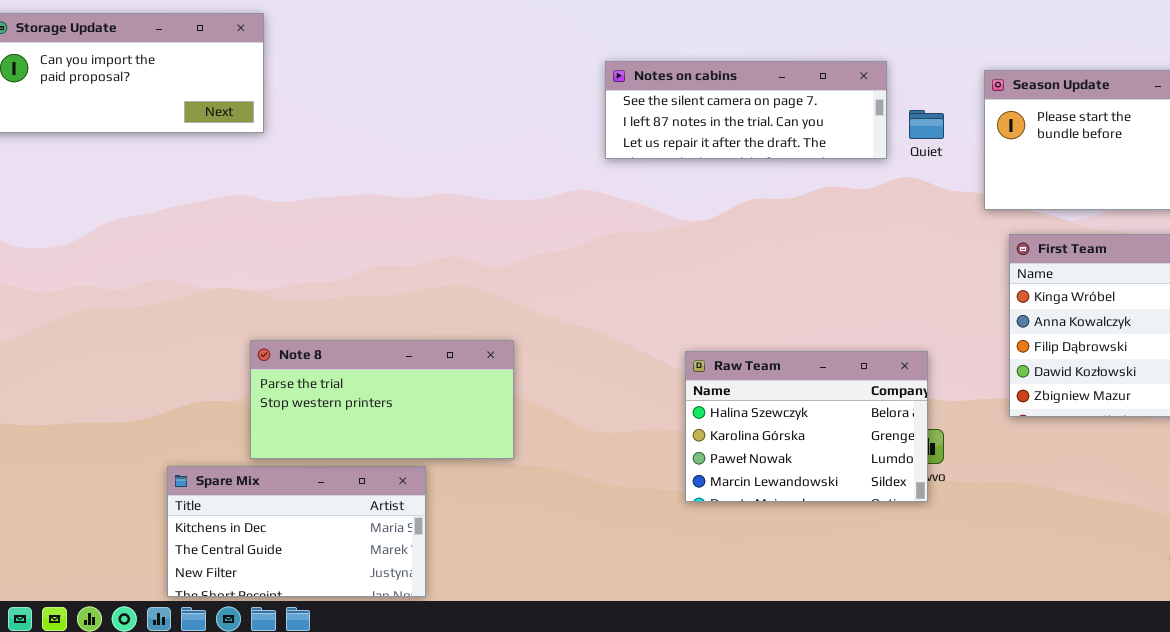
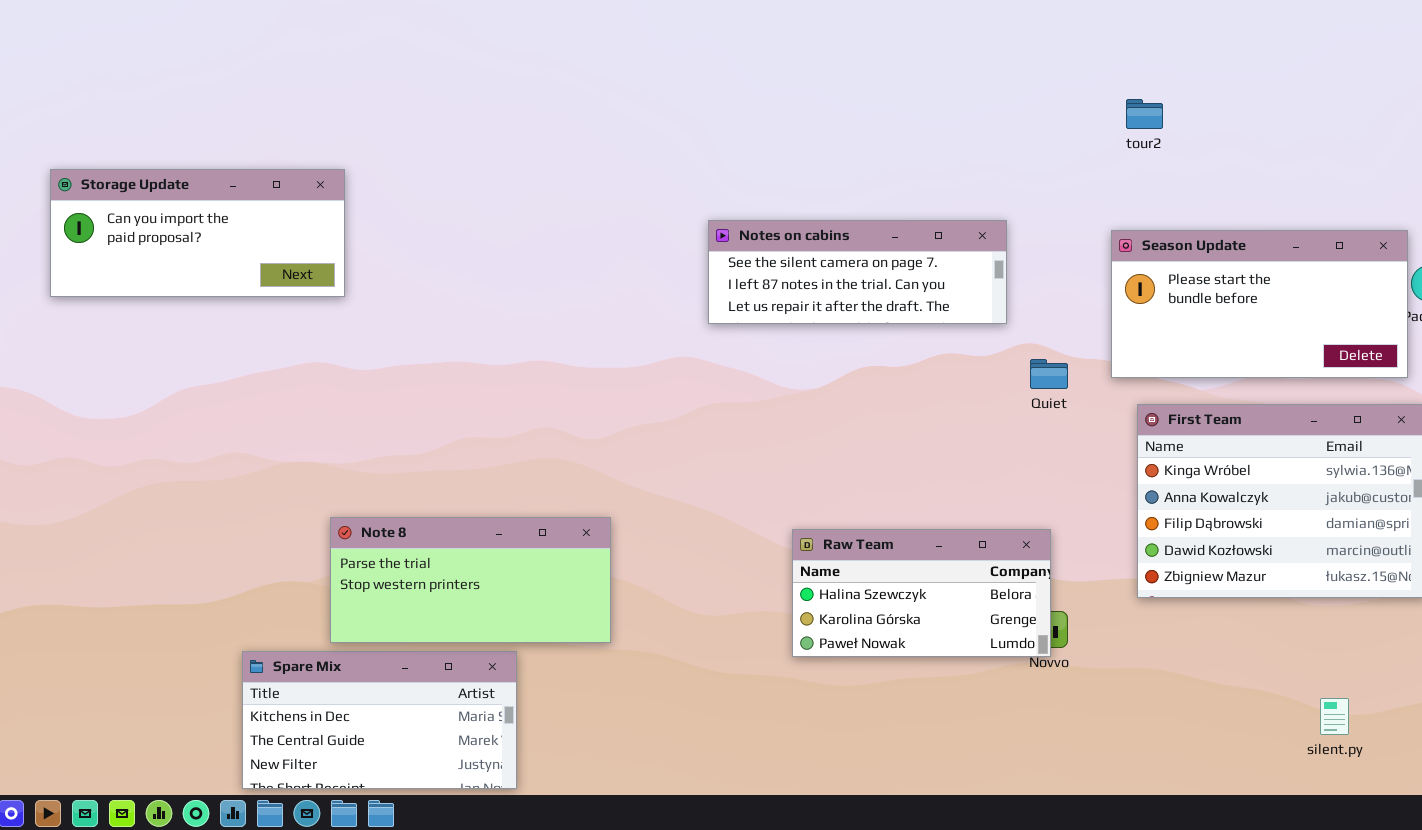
Quiet: [909,110,944,139] -> [1030,359,1068,389], moved
Raw Team: [685,351,928,502] -> [792,529,1051,657], resized

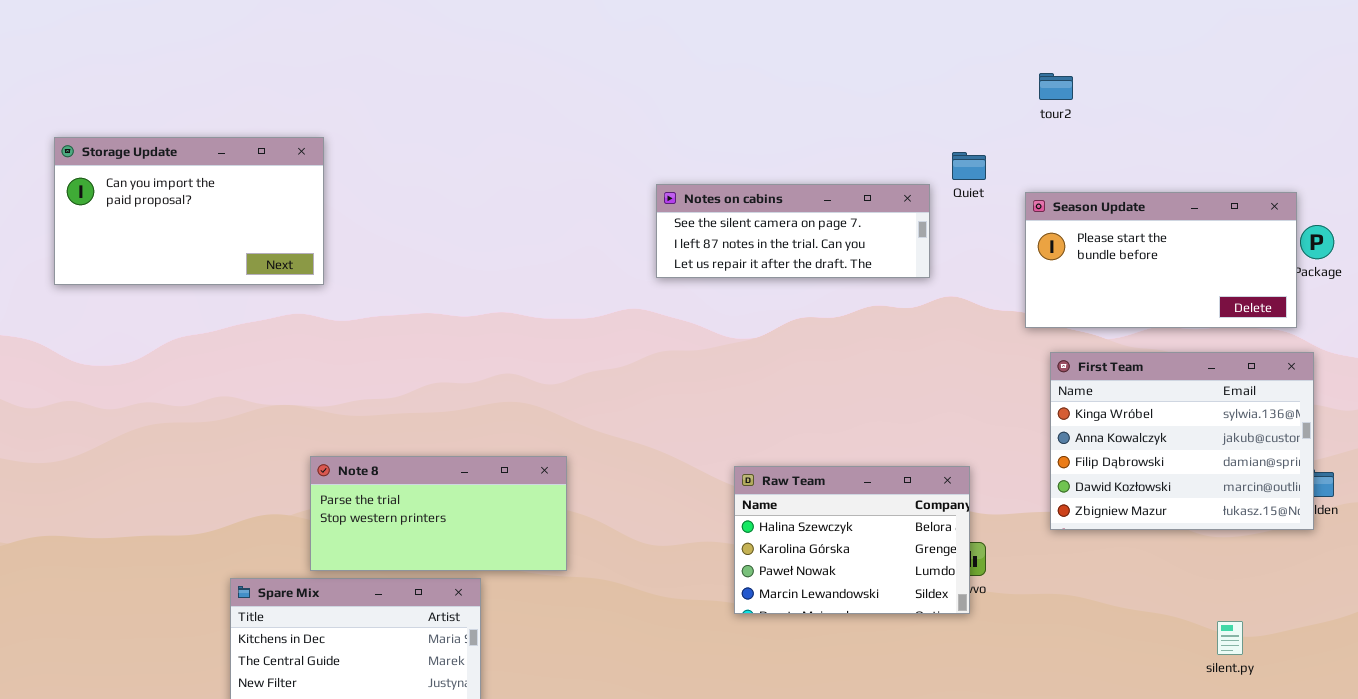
Storage Update: [50,169,345,297] -> [54,137,324,285], resized
Quiet: [1030,359,1068,389] -> [952,152,986,180], moved
Raw Team: [792,529,1051,657] -> [734,466,970,614], resized

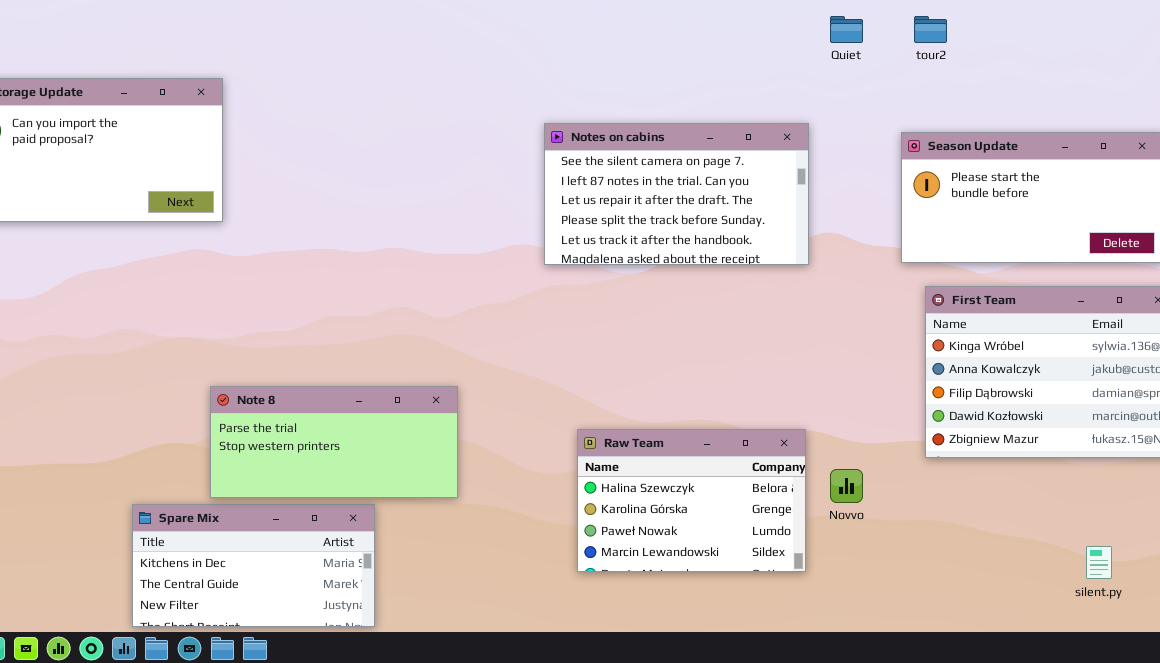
Quiet: [952,152,986,180] -> [830,16,863,43], moved
Notes on cabins: [656,184,930,278] -> [544,123,809,265], resized
Raw Team: [734,466,970,614] -> [577,429,806,572], moved

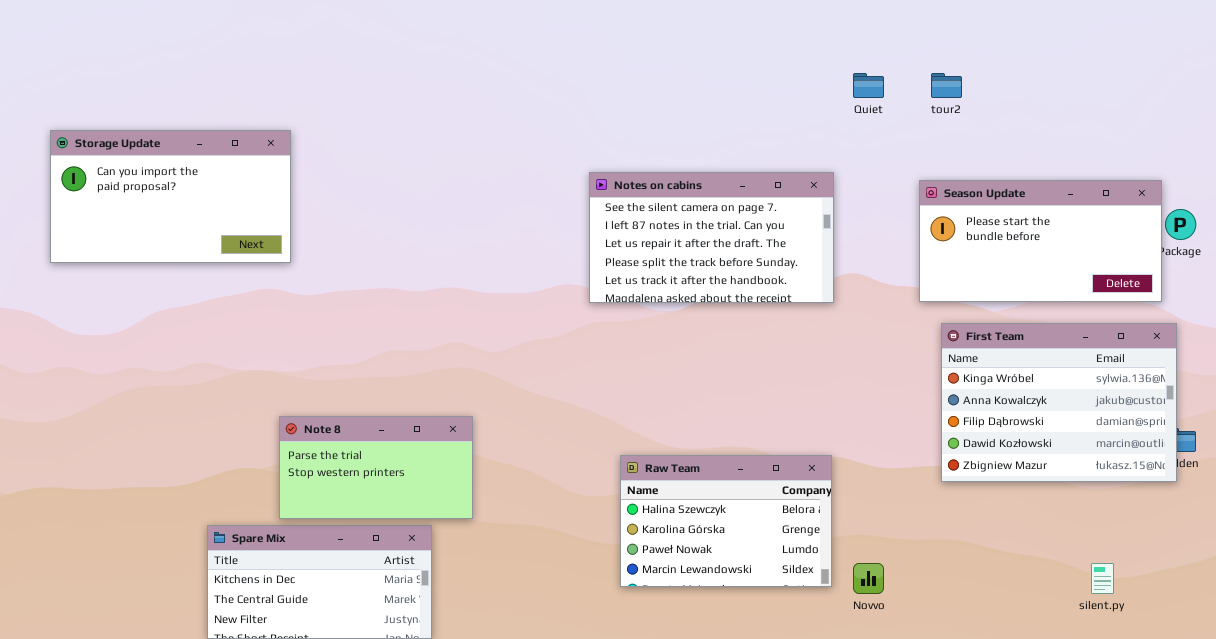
Note 8: [210,386,458,498] -> [279,416,473,519], resized
Novvo: [830,469,863,503] -> [853,563,884,594], moved

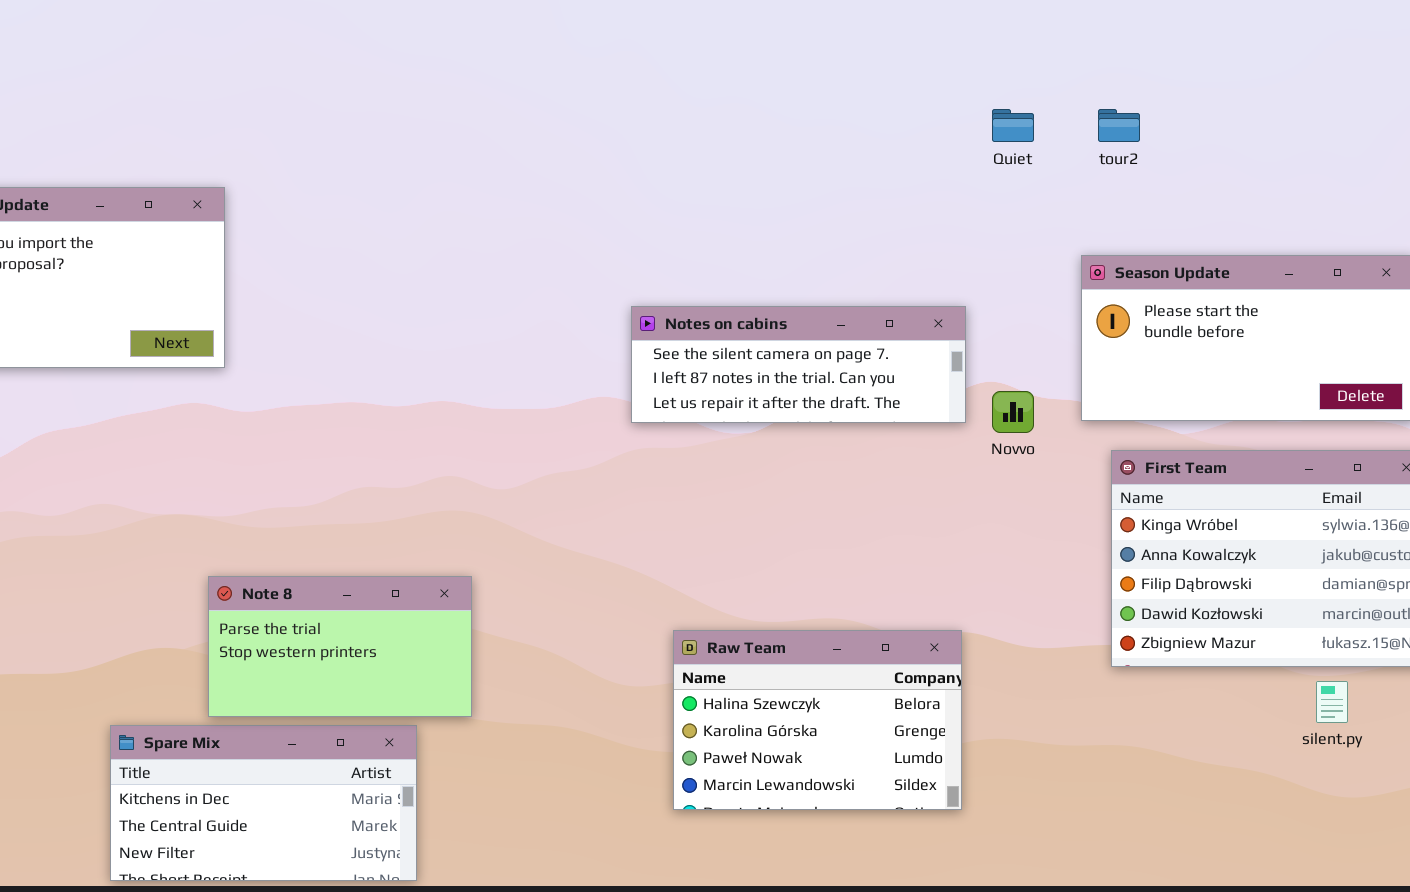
Notes on cabins: [589,172,834,303] -> [631,306,966,423], resized
Novvo: [853,563,884,594] -> [992,391,1034,433], moved
silent.py: [1091,563,1114,594] -> [1316,681,1348,723], moved

